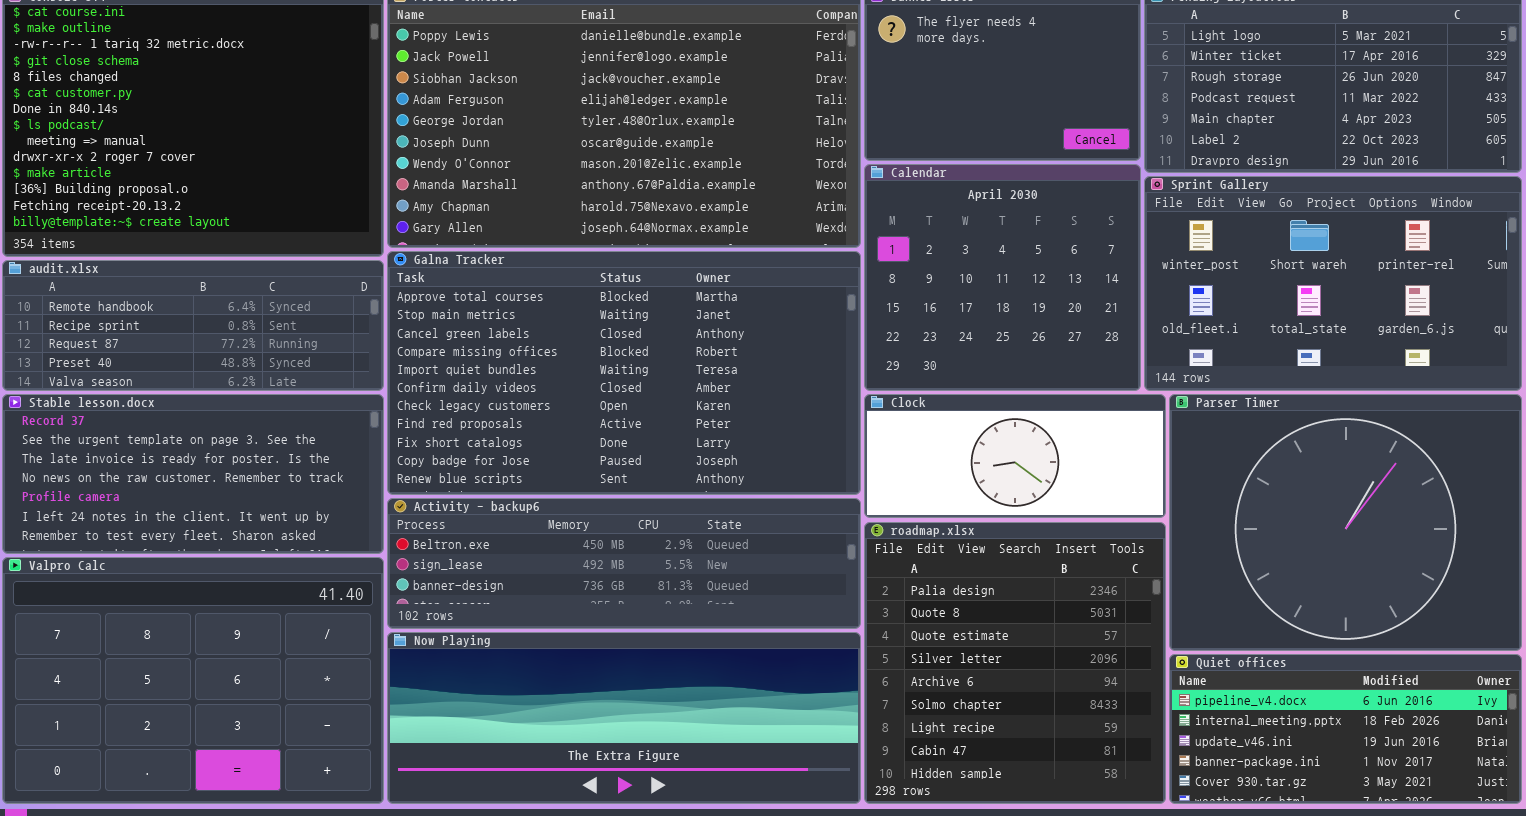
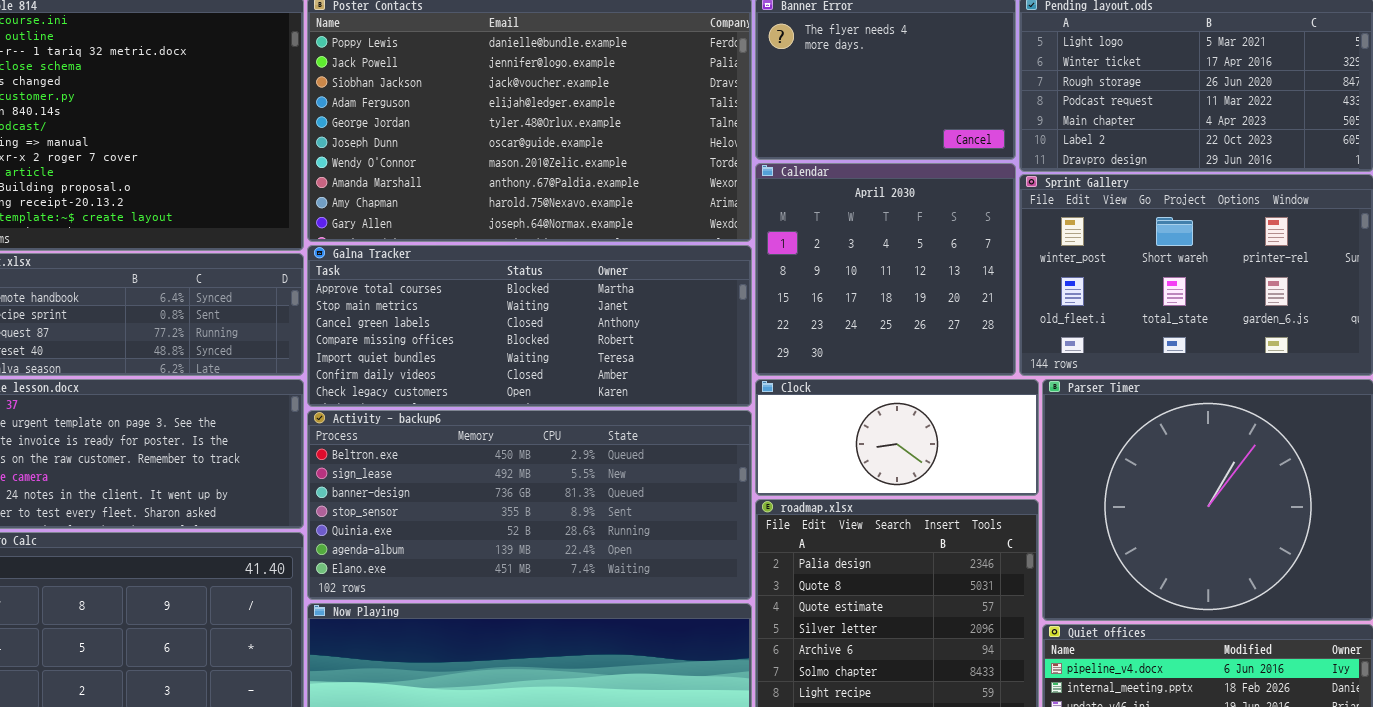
Galna Tracker: [387,251,861,495] -> [307,245,752,407], resized
Activity - backup6: [387,498,861,629] -> [307,410,752,600], resized

